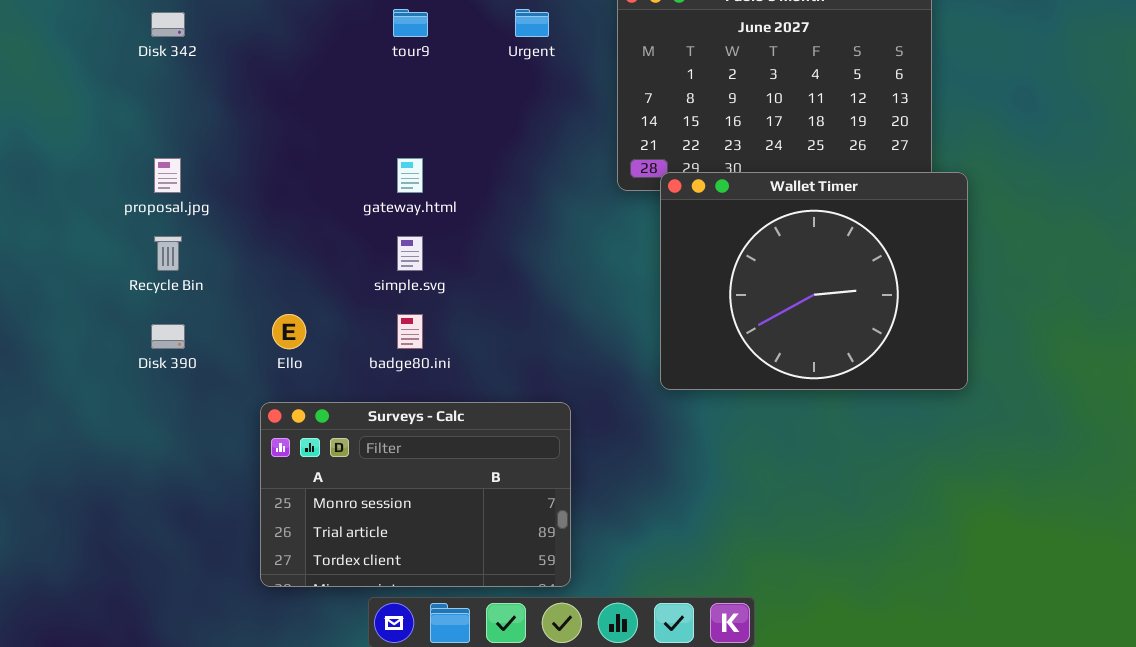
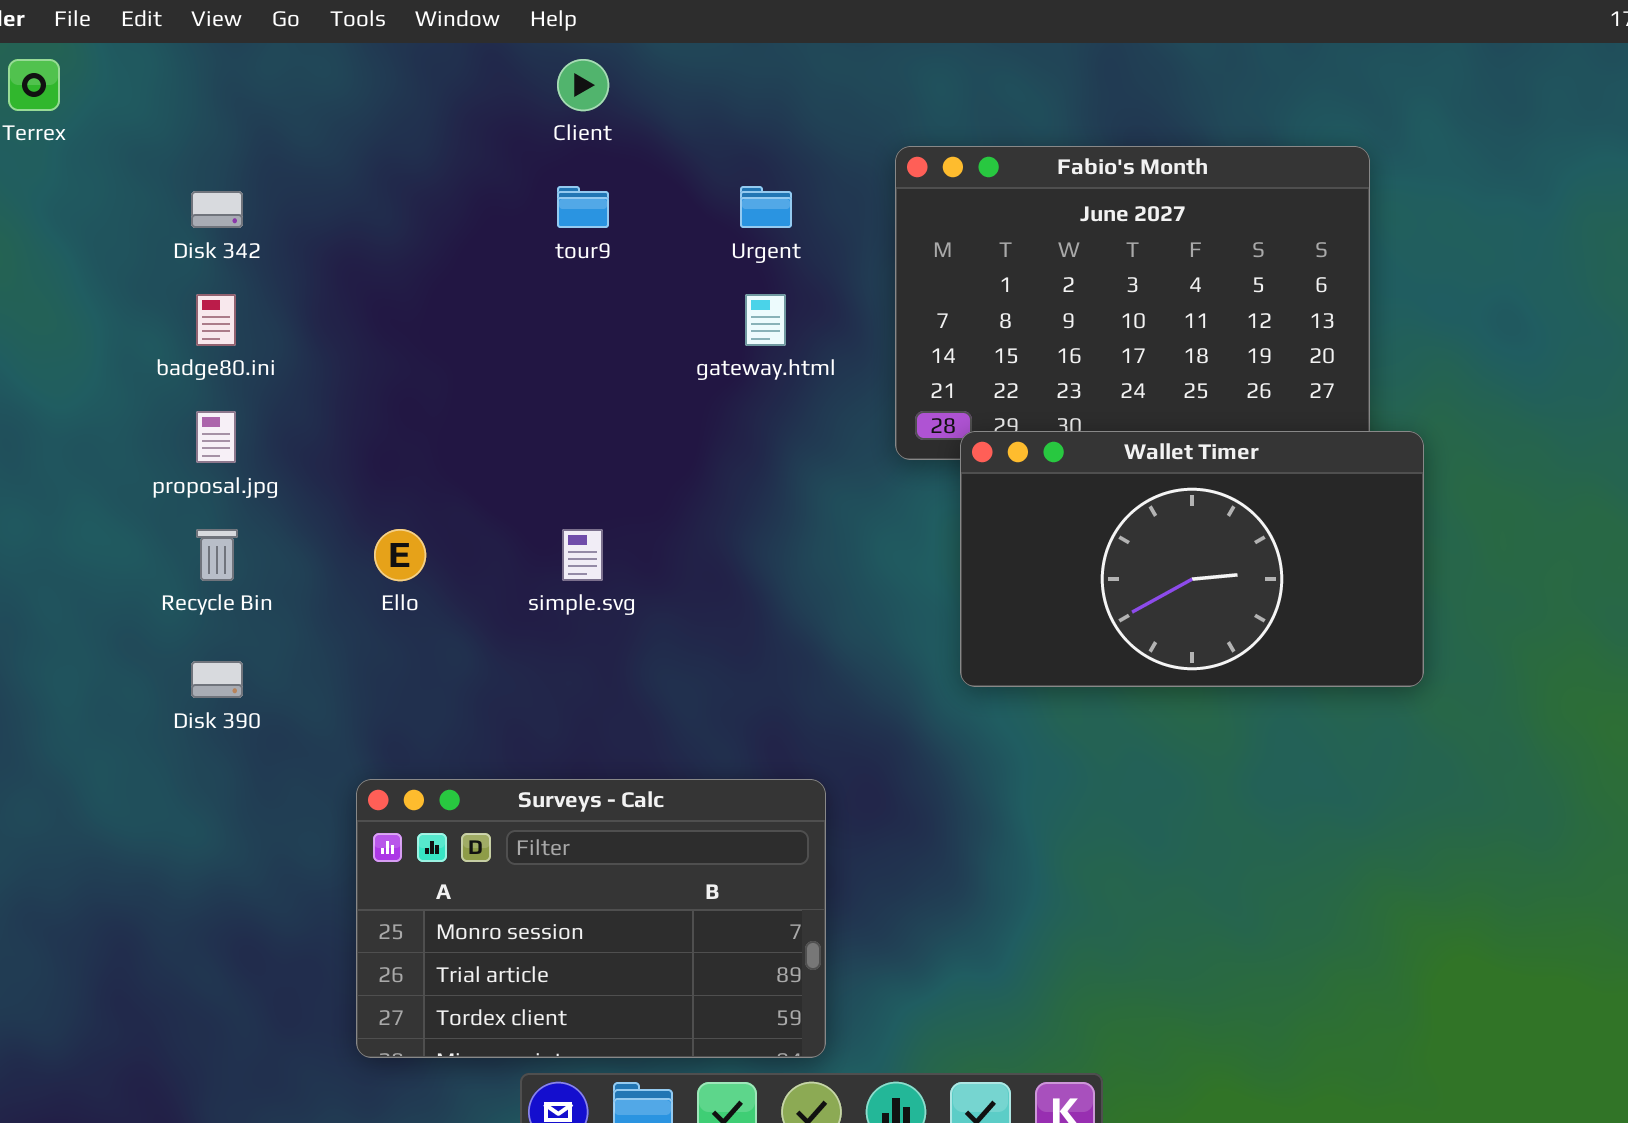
gateway.html: [397,158,423,193] -> [745,294,786,346], moved
Wallet Timer: [660,172,968,390] -> [960,431,1424,687], resized
Ello: [272,314,306,349] -> [374,529,426,581], moved
badge80.ini: [397,314,423,349] -> [196,294,236,346], moved

